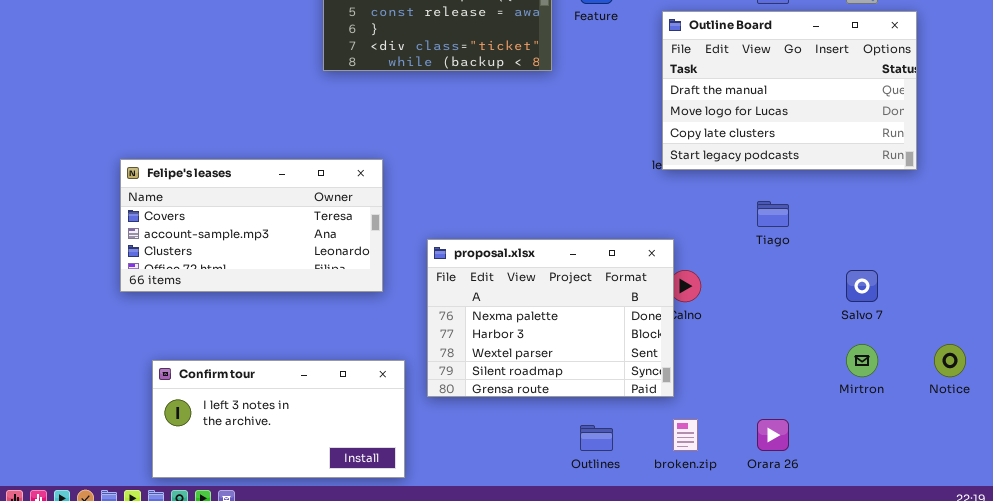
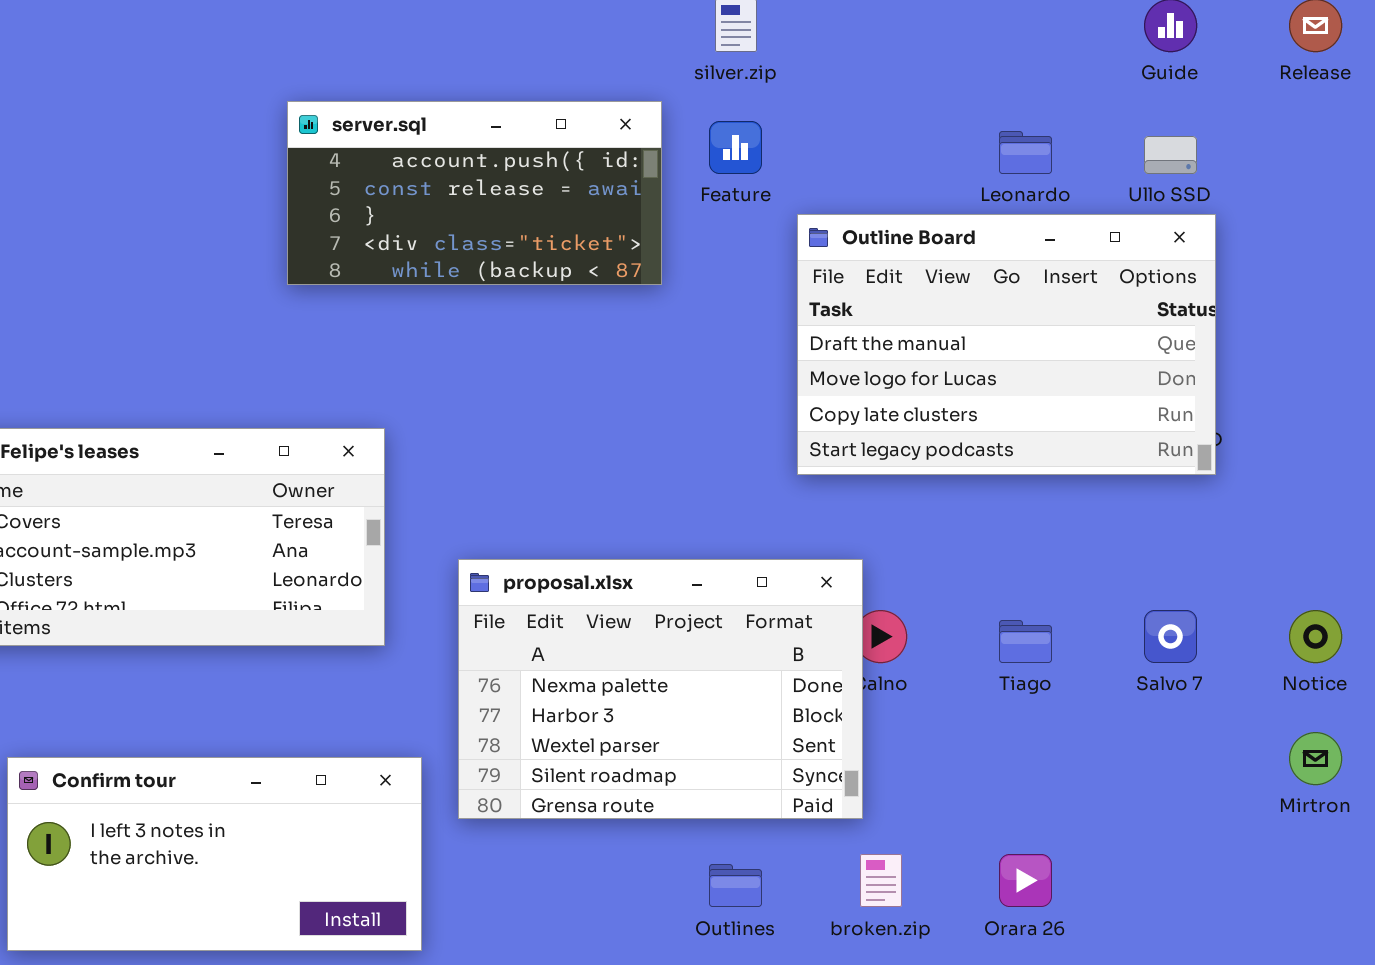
Outline Board: [662,11,917,170] -> [797,214,1216,475], moved
Tiago: [757,201,789,227] -> [999,620,1052,663], moved
Mirtron: [846,344,878,377] -> [1289,732,1342,785], moved
Notice: [934,344,966,377] -> [1289,610,1342,663], moved

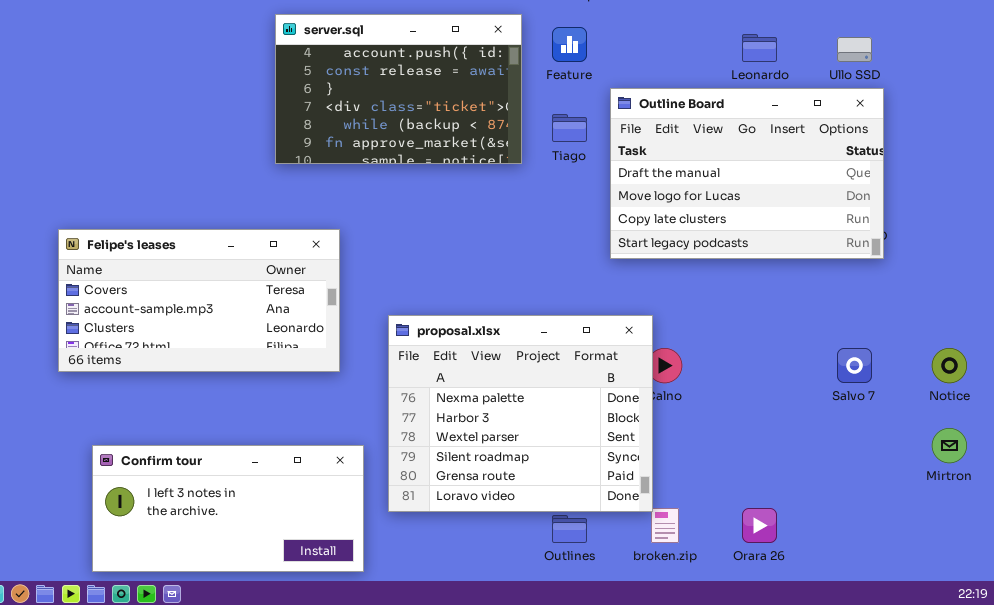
server.sql: [287,101,662,285] -> [275,14,522,164], resized
proposal.xlsx: [458,559,863,819] -> [388,315,653,512], resized
Tiago: [999,620,1052,663] -> [552,114,587,142], moved

